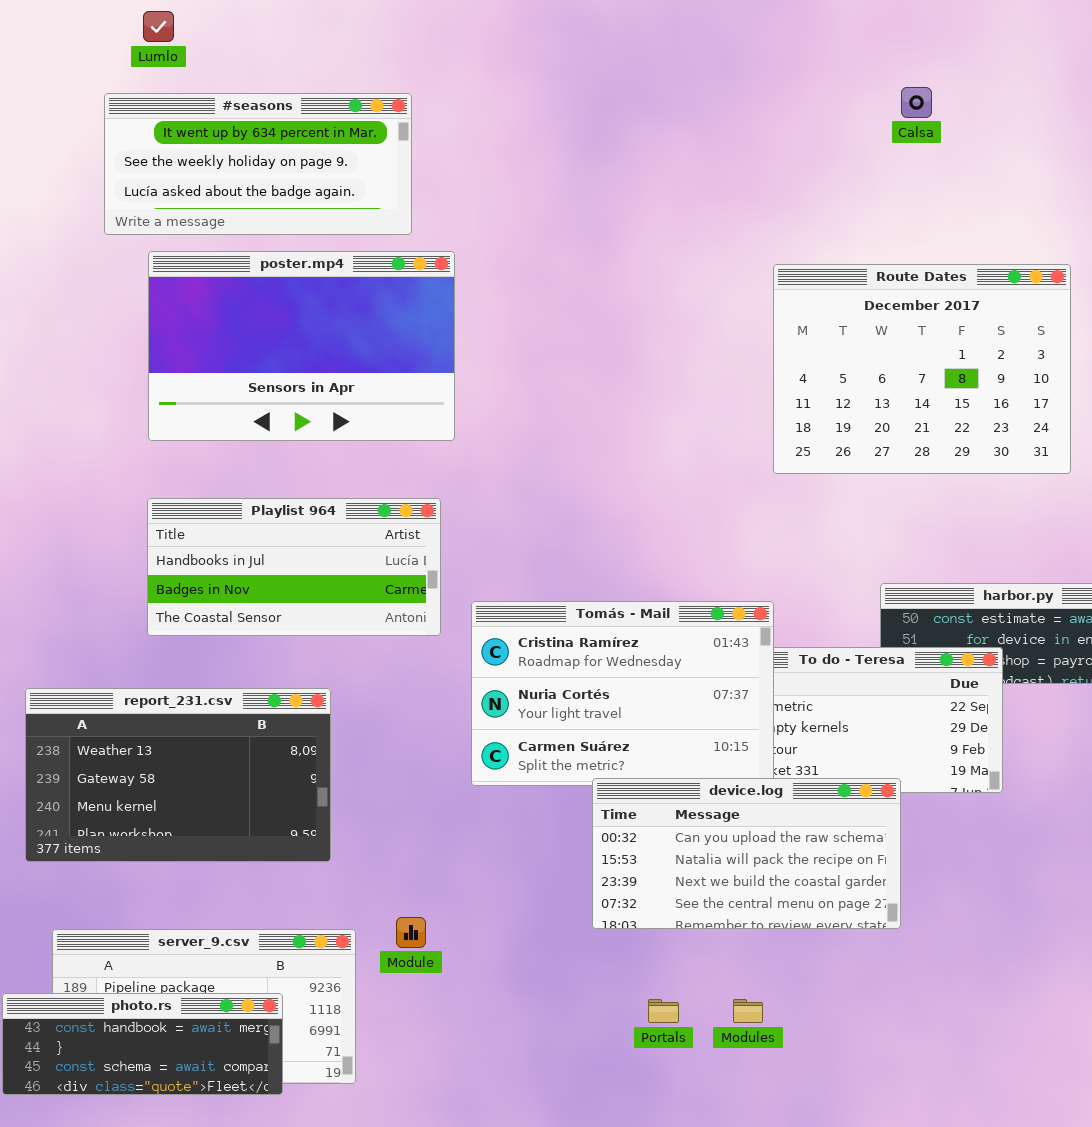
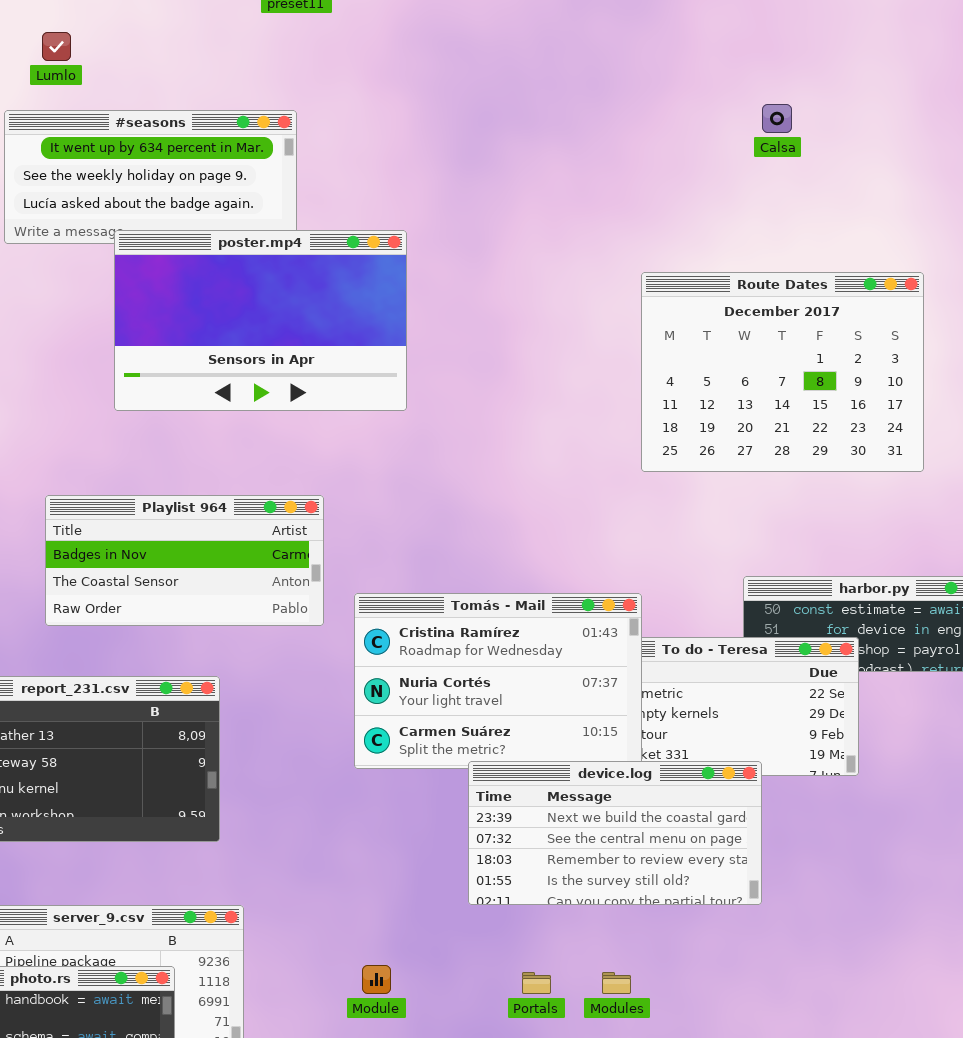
poster.mp4: [148,251,455,441] -> [114,230,407,411], moved
Playlist 964: [147,498,441,636] -> [45,495,324,626], scrolled down 1 row
device.log: [592,778,901,929] -> [468,761,762,905], scrolled down 2 rows
Module: [396,917,426,948] -> [362,965,391,994], moved

